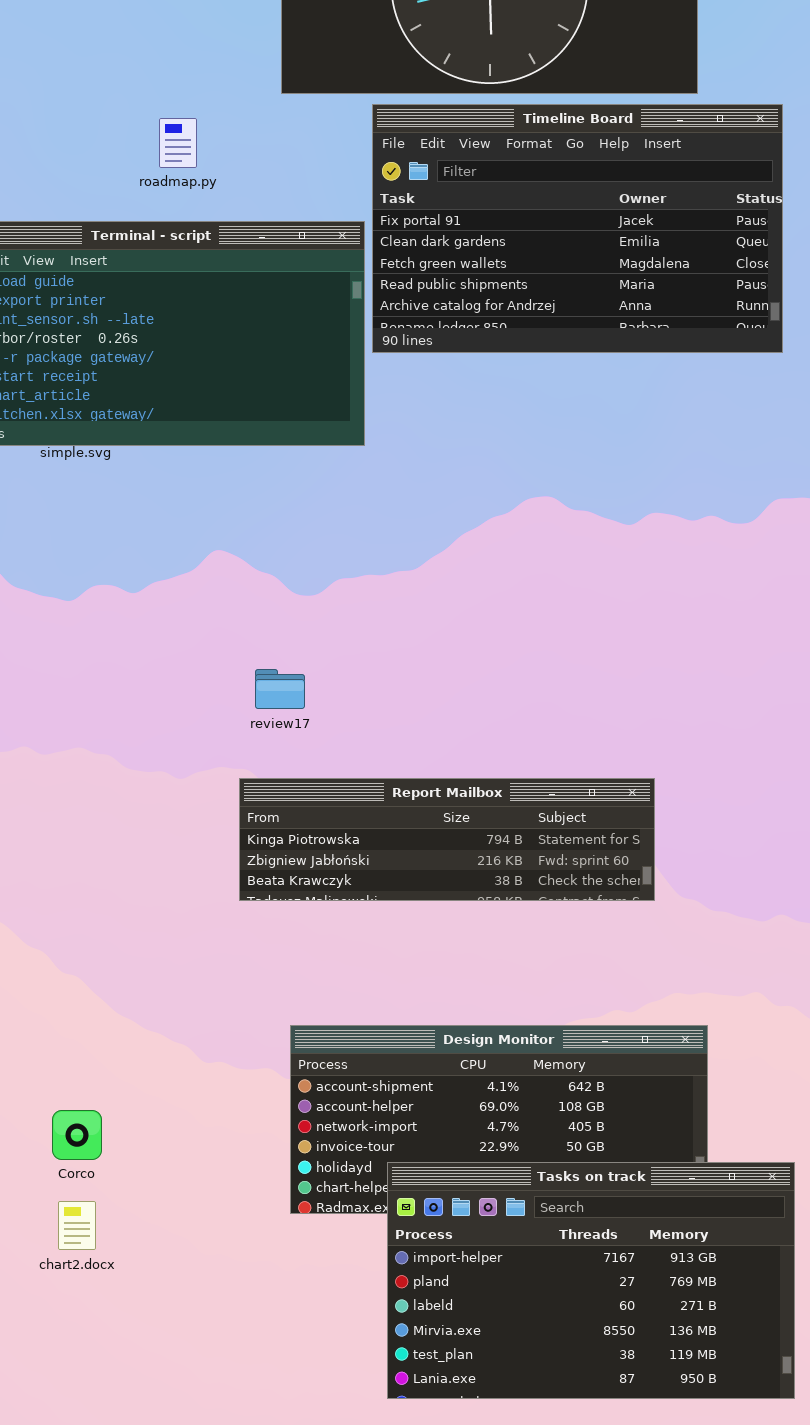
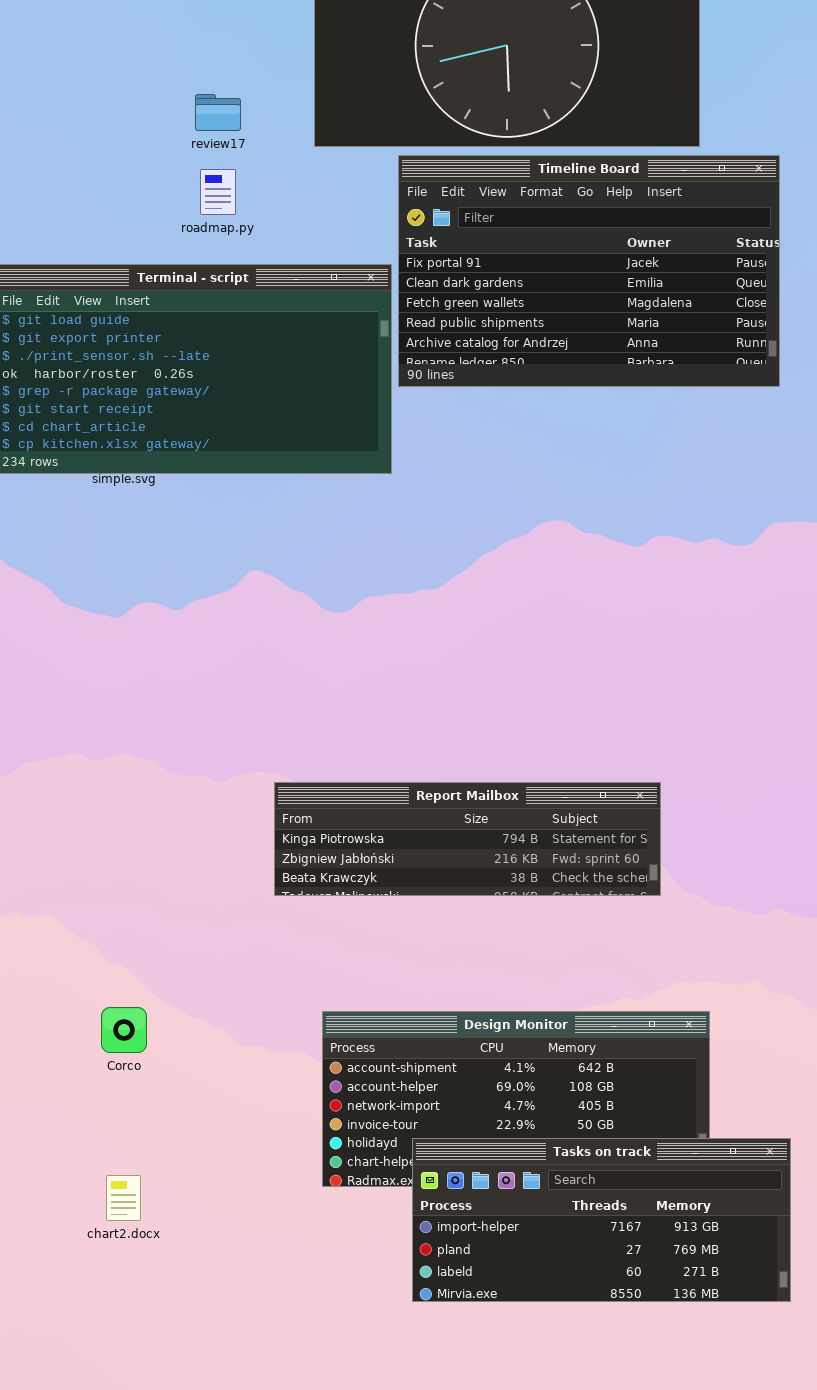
review17: [255,669,305,709] -> [195,94,241,131], moved
Corco: [52,1110,102,1160] -> [101,1007,147,1053], moved
Tasks on track: [387,1162,795,1399] -> [412,1138,791,1302], resized

